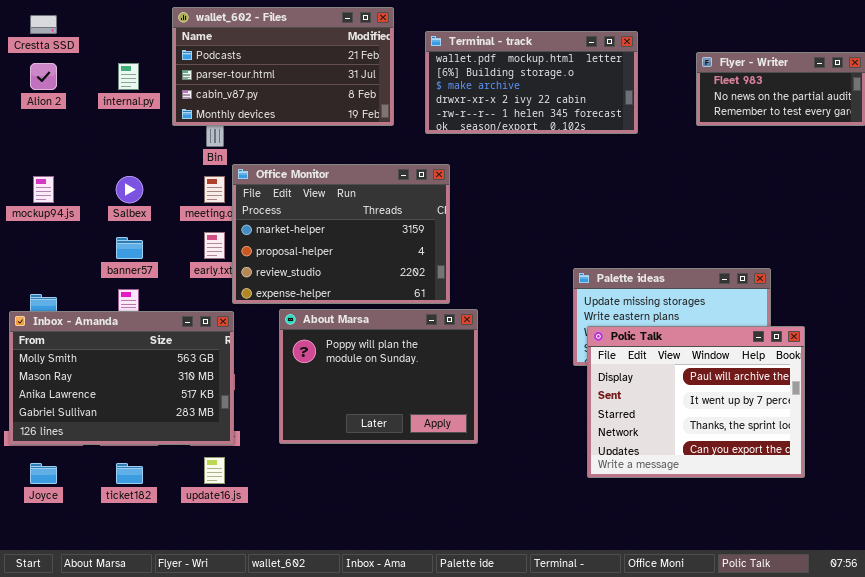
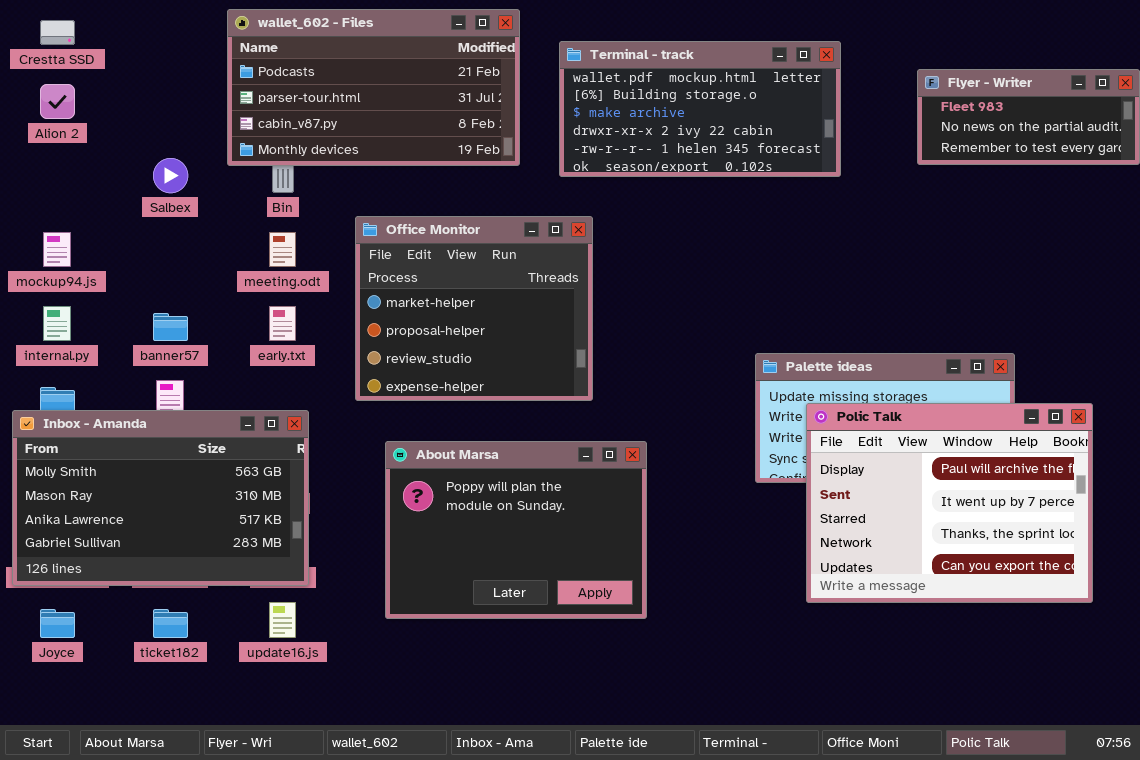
internal.py: [118,63,139,90] -> [43,306,71,341], moved
Office Monitor: [232,164,450,304] -> [355,216,593,401], resized
Salbex: [116,176,143,203] -> [153,158,188,193], moved
About Marsa: [279,309,478,444] -> [385,441,647,619], moved
Polic Talk: [587,326,805,478] -> [806,403,1093,603], moved

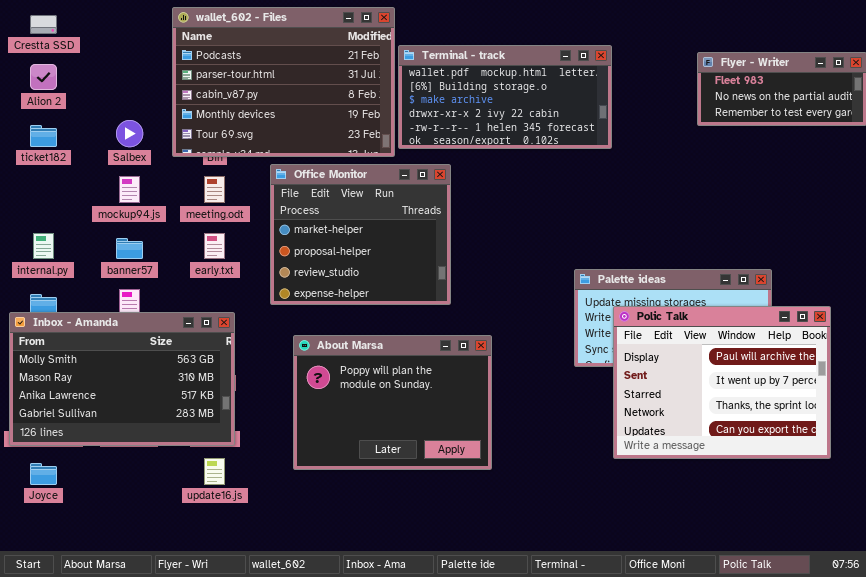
wallet_602 - Files: [227,9,520,166] -> [172,7,395,157], resized
Terminal - track: [559,41,841,177] -> [398,45,612,149], moved
mockup94.js: [43,232,71,267] -> [119,176,140,203], moved
ticket182: [153,609,188,638] -> [30,125,57,147], moved

